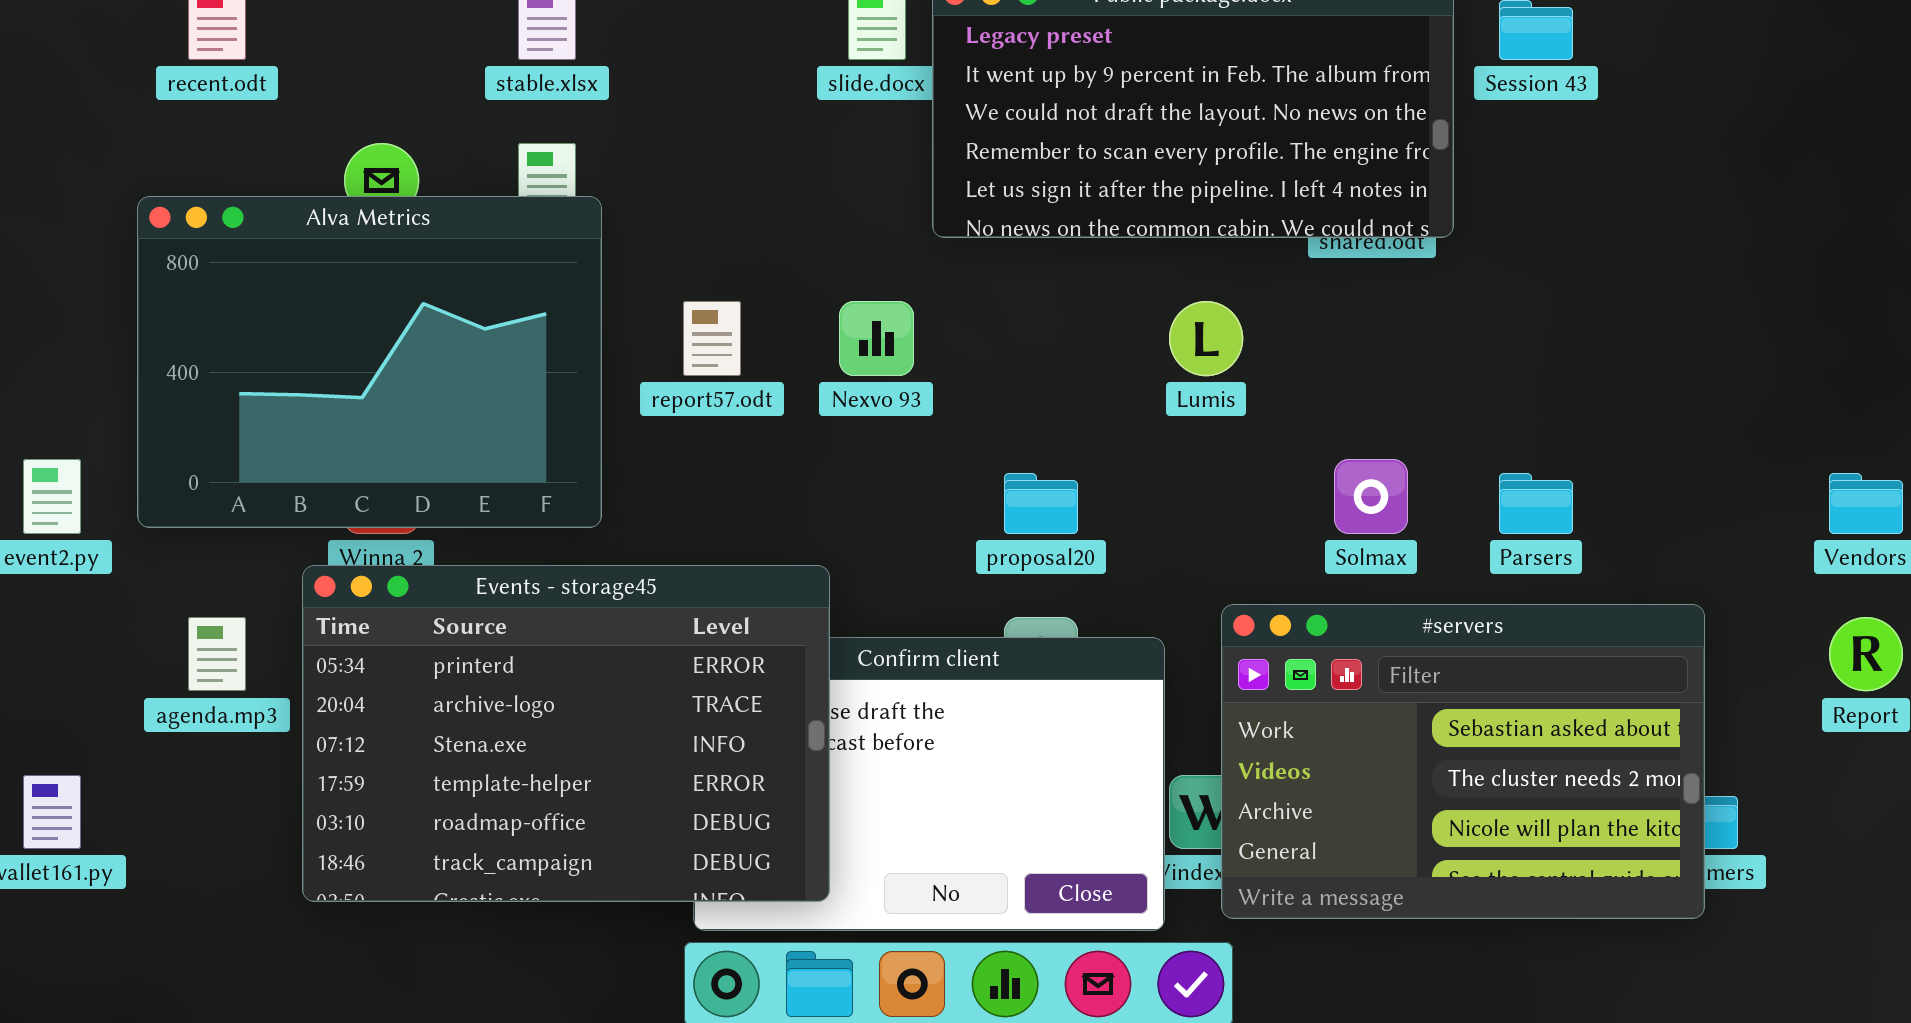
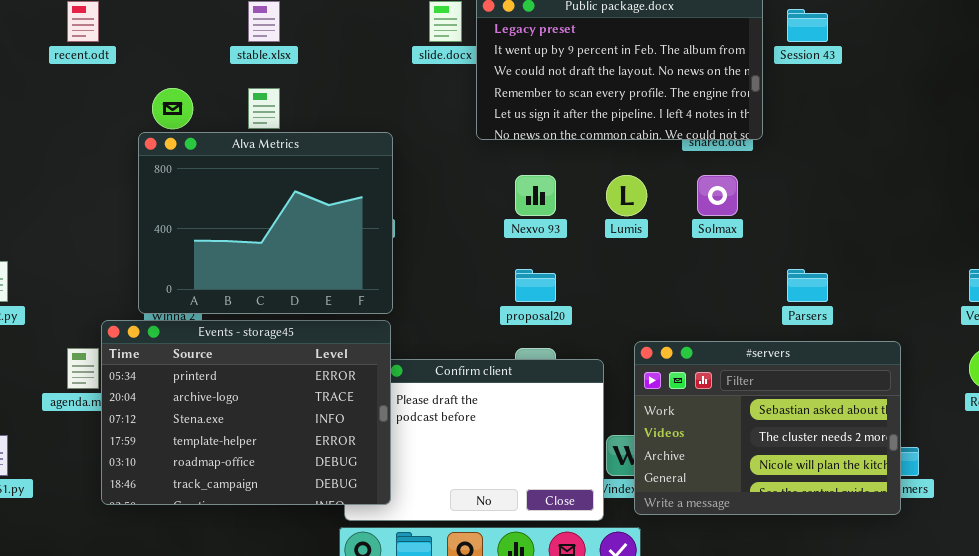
Alva Metrics: [137,196,602,528] -> [138,132,393,314], moved
Nexvo 93: [839,301,914,376] -> [515,175,556,216], moved
Solmax: [1334,459,1408,534] -> [697,175,738,216], moved
Events - storage45: [302,565,830,902] -> [101,320,391,505], moved

